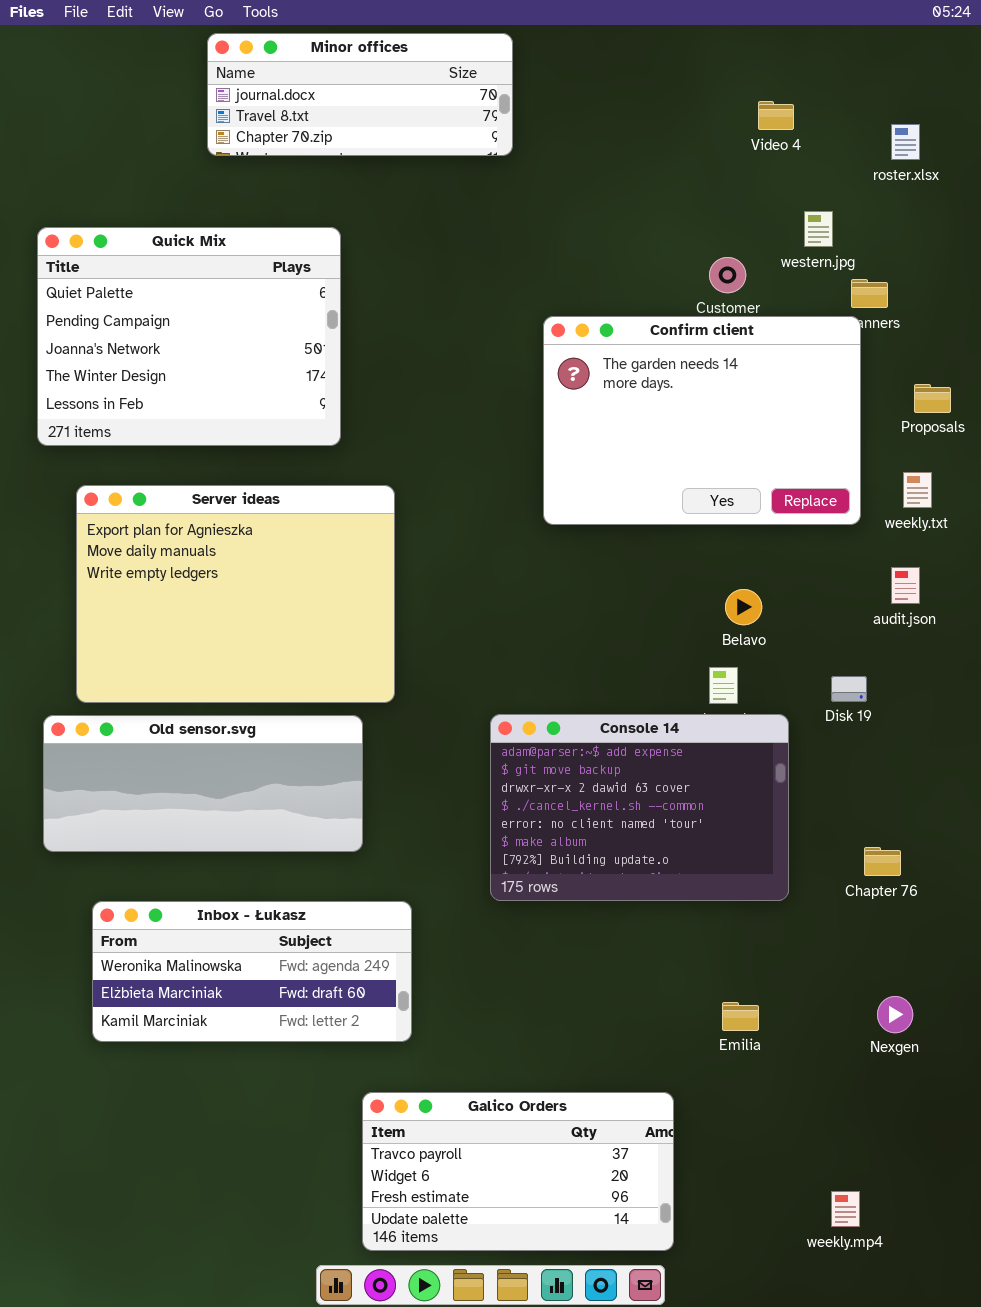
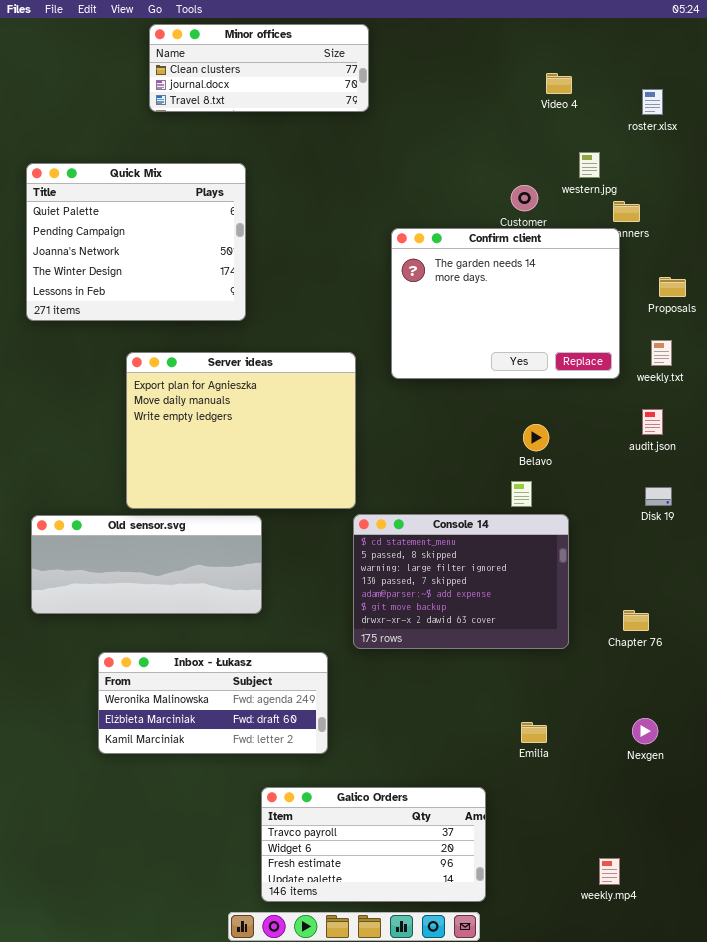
Minor offices: [207,33,513,156] -> [149,24,369,112], scrolled up 1 row
Server ideas: [76,485,395,703] -> [126,352,356,509], moved
Disk 19: [831,676,867,702] -> [645,487,672,506], moved
Console 14: [490,714,789,901] -> [353,514,569,649], scrolled up 4 rows
Inbox - Łukasz: [92,901,412,1042] -> [98,652,328,754], moved

